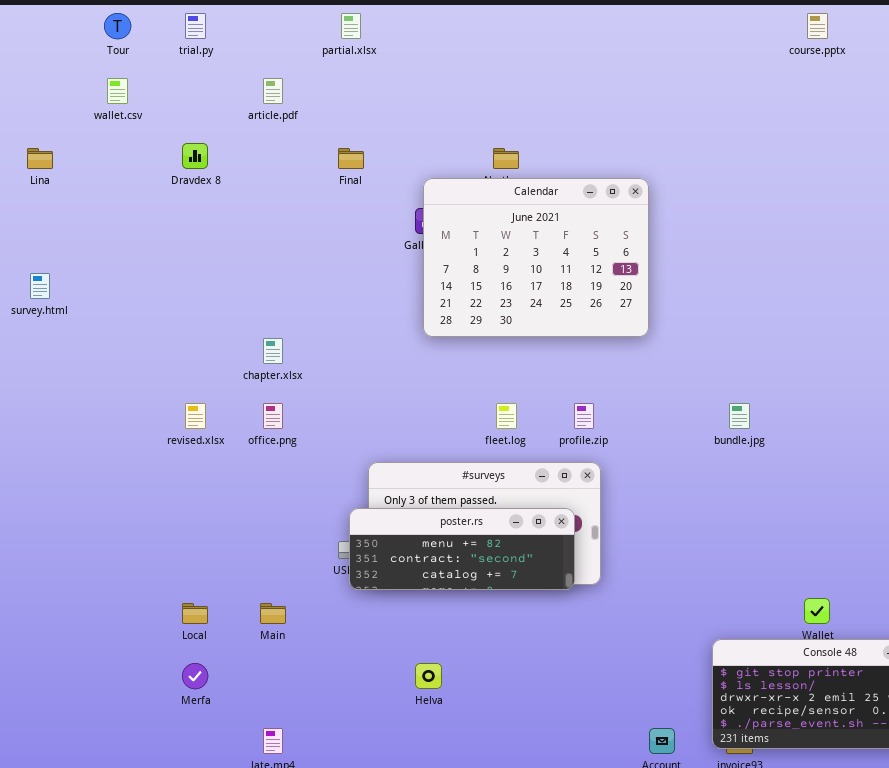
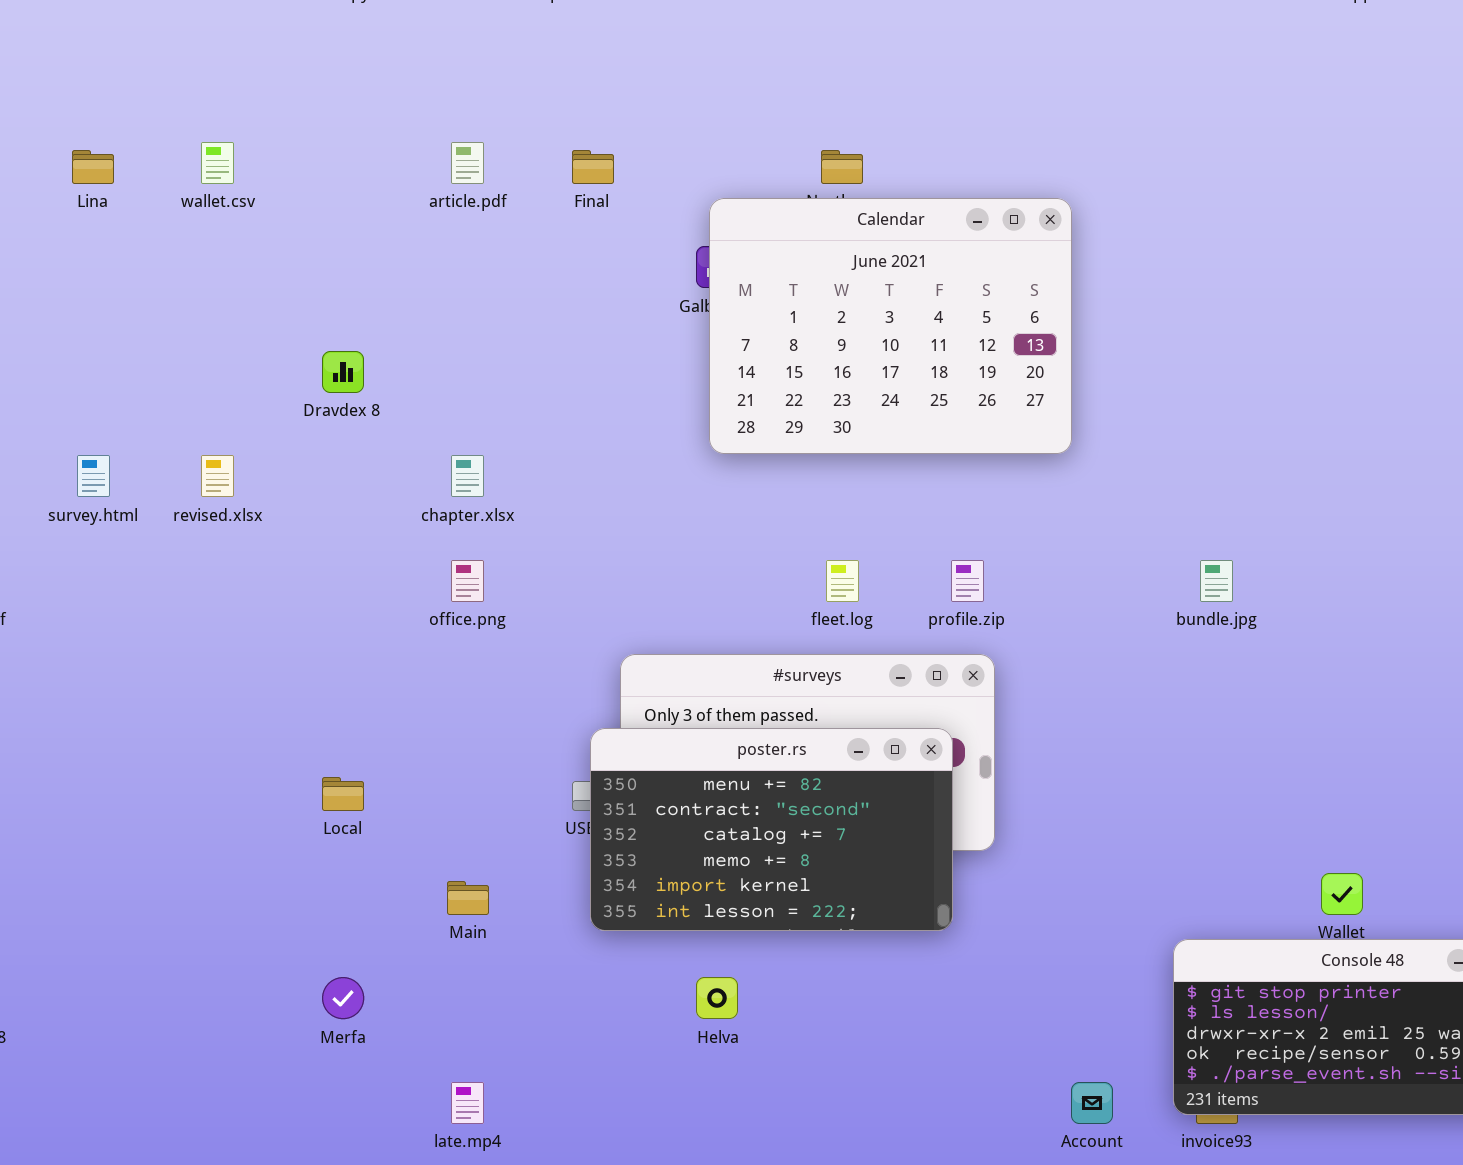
wallet.csv: [107,78,128,104] -> [201,142,234,184], moved
article.pdf: [263,78,283,104] -> [451,142,484,184], moved
Dravdex 8: [182,143,208,169] -> [322,351,364,393], moved
survey.html: [30,273,50,299] -> [77,455,110,497], moved
revised.xlsx: [185,403,206,429] -> [201,455,234,497], moved
poster.rs: [349,508,575,590] -> [590,728,953,931], resized
Local: [182,603,208,624] -> [322,777,364,811], moved

